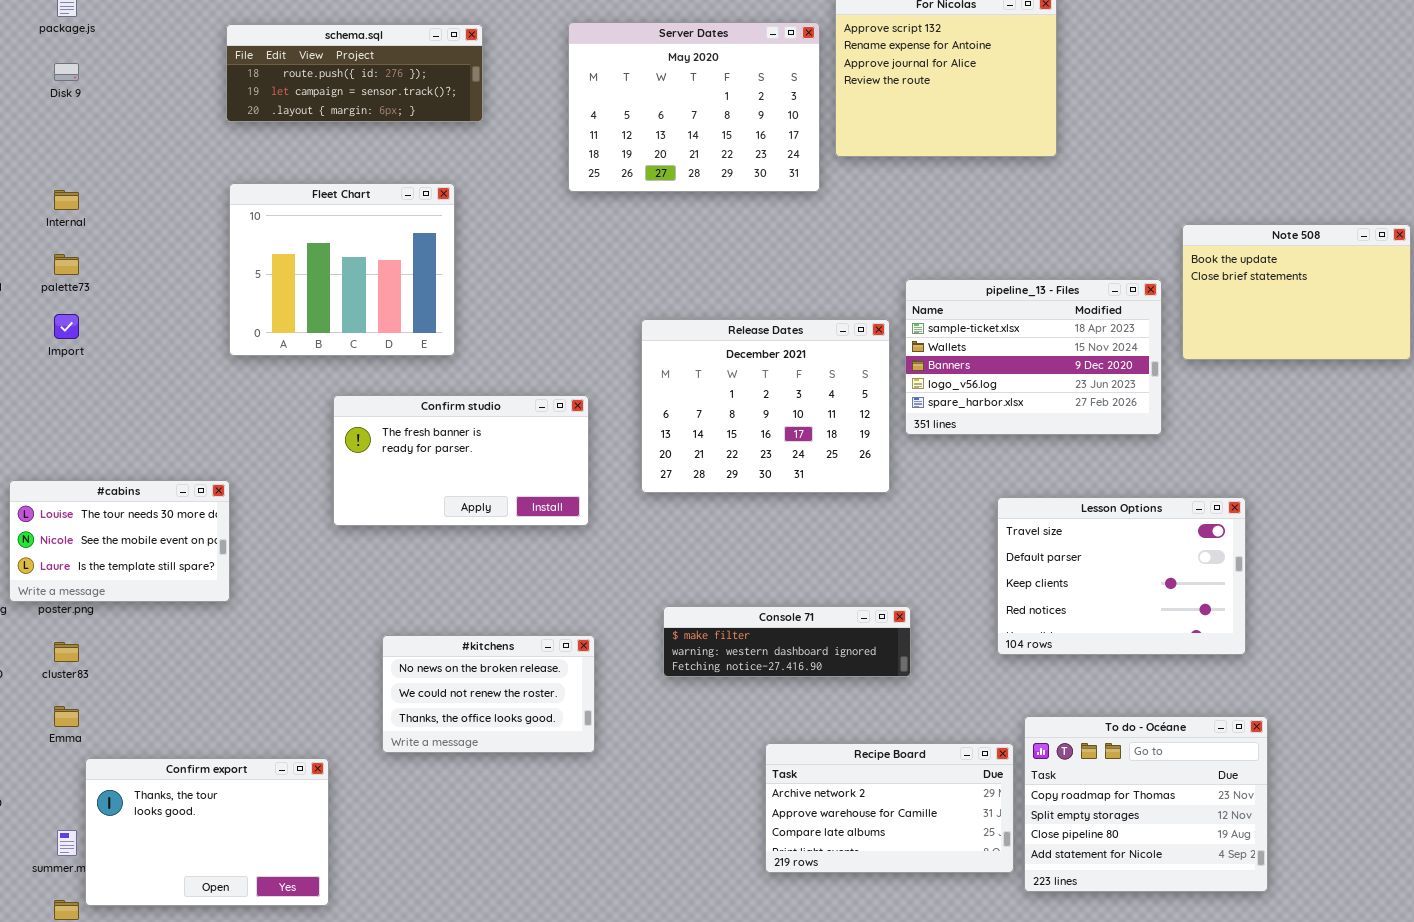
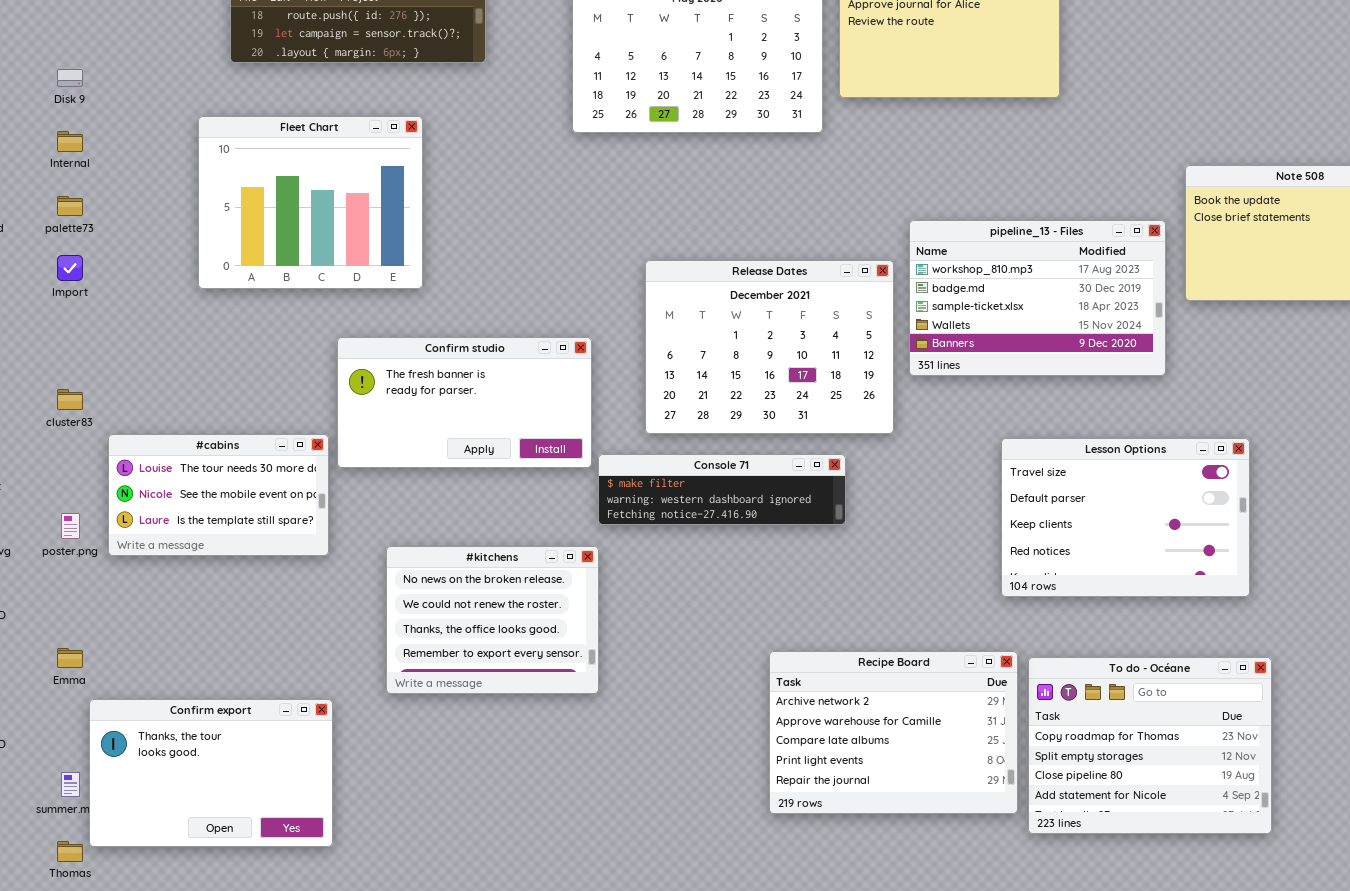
Disk 9: [54,63,79,81] -> [57,69,83,87], moved
Fleet Chart: [229,183,455,356] -> [198,116,423,289], moved
pipeline_13 - Files: [905,279,1162,435] -> [909,220,1166,376], scrolled up 2 rows
#cabins: [9,480,230,602] -> [108,434,329,556], moved
Console 71: [663,606,911,677] -> [598,454,846,525], moved
#kitchens: [382,635,595,753] -> [386,546,599,694], resized
cluster83: [54,642,79,662] -> [57,389,83,410], moved
Recipe Board: [765,743,1014,873] -> [769,651,1018,814], resized

